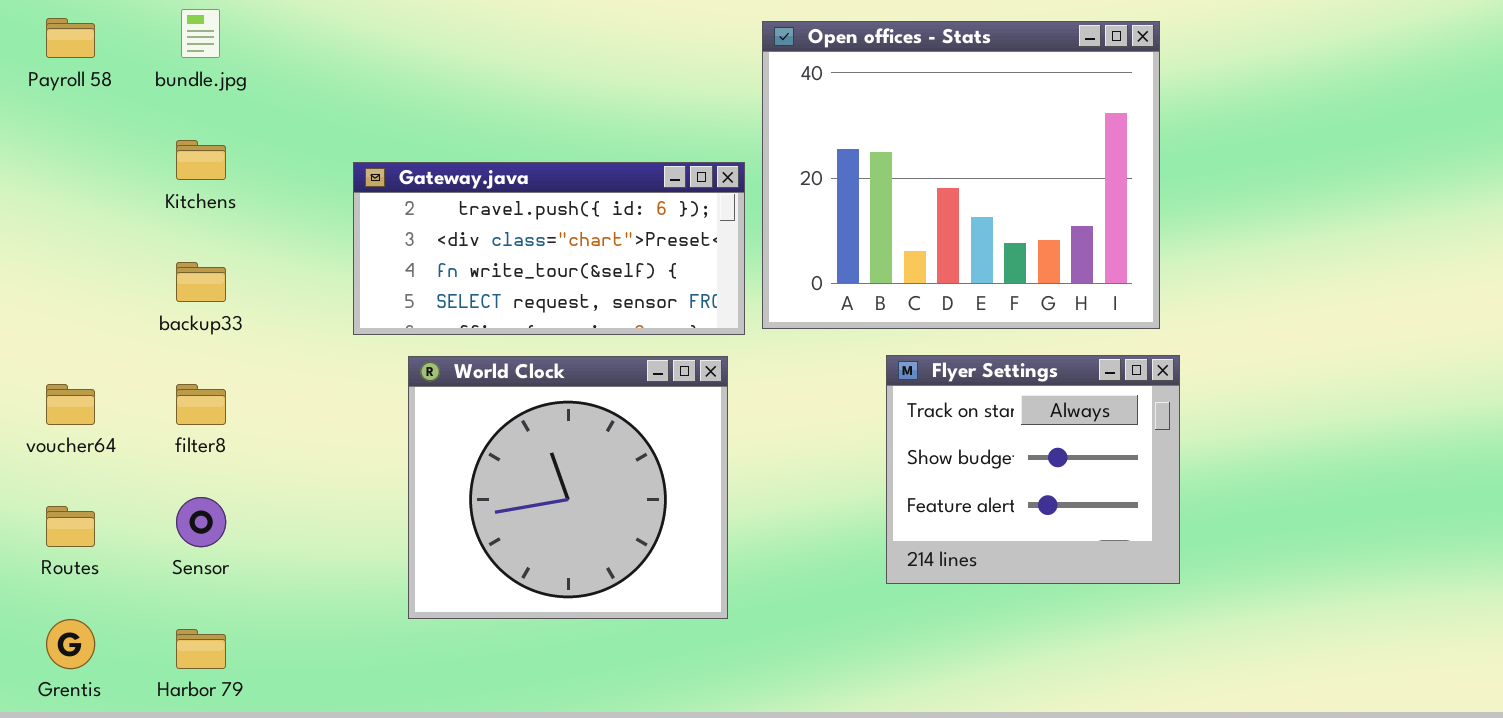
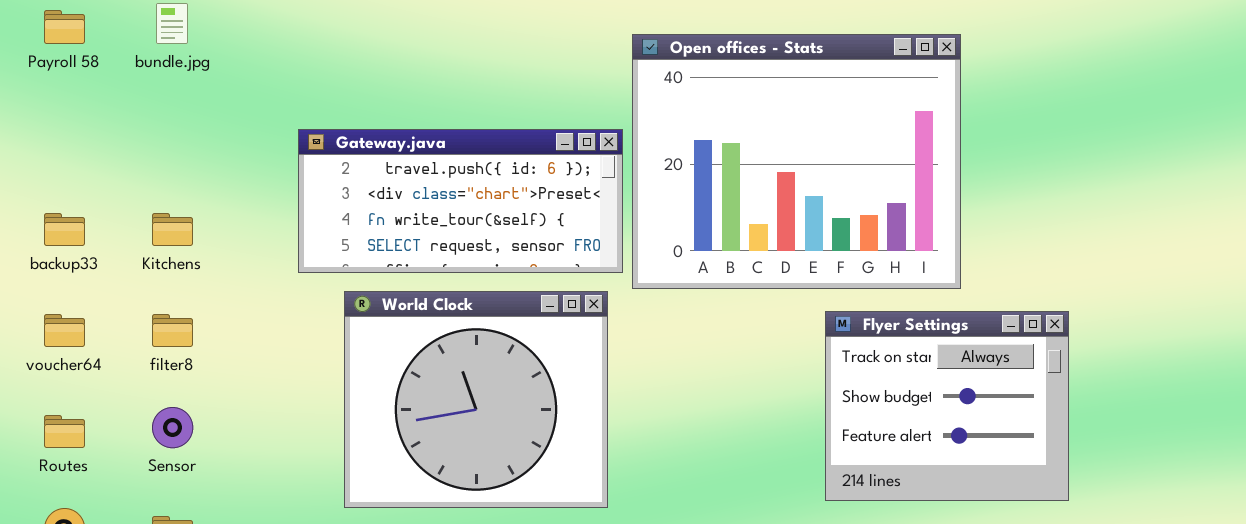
Open offices - Stats: [762,21,1160,329] -> [632,34,961,289], moved
Kitchens: [176,140,226,180] -> [152,213,193,246], moved
backup33: [176,262,226,302] -> [44,213,85,246], moved
Flyer Settings: [886,355,1180,584] -> [825,311,1069,501], moved

